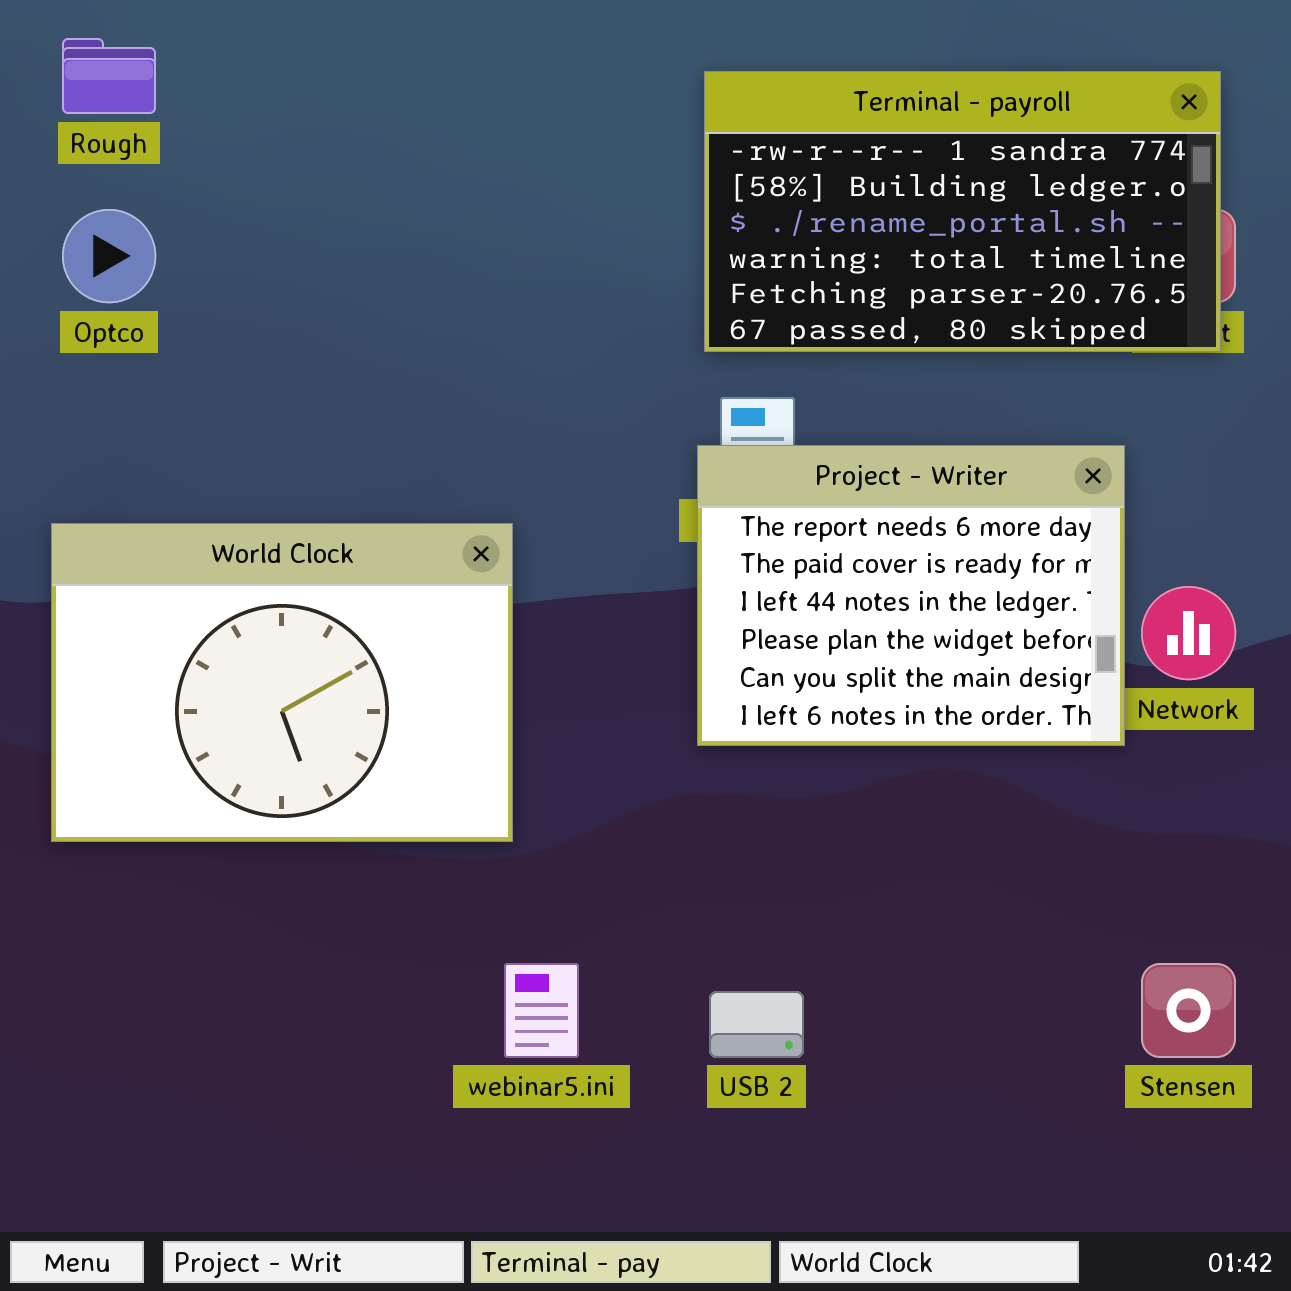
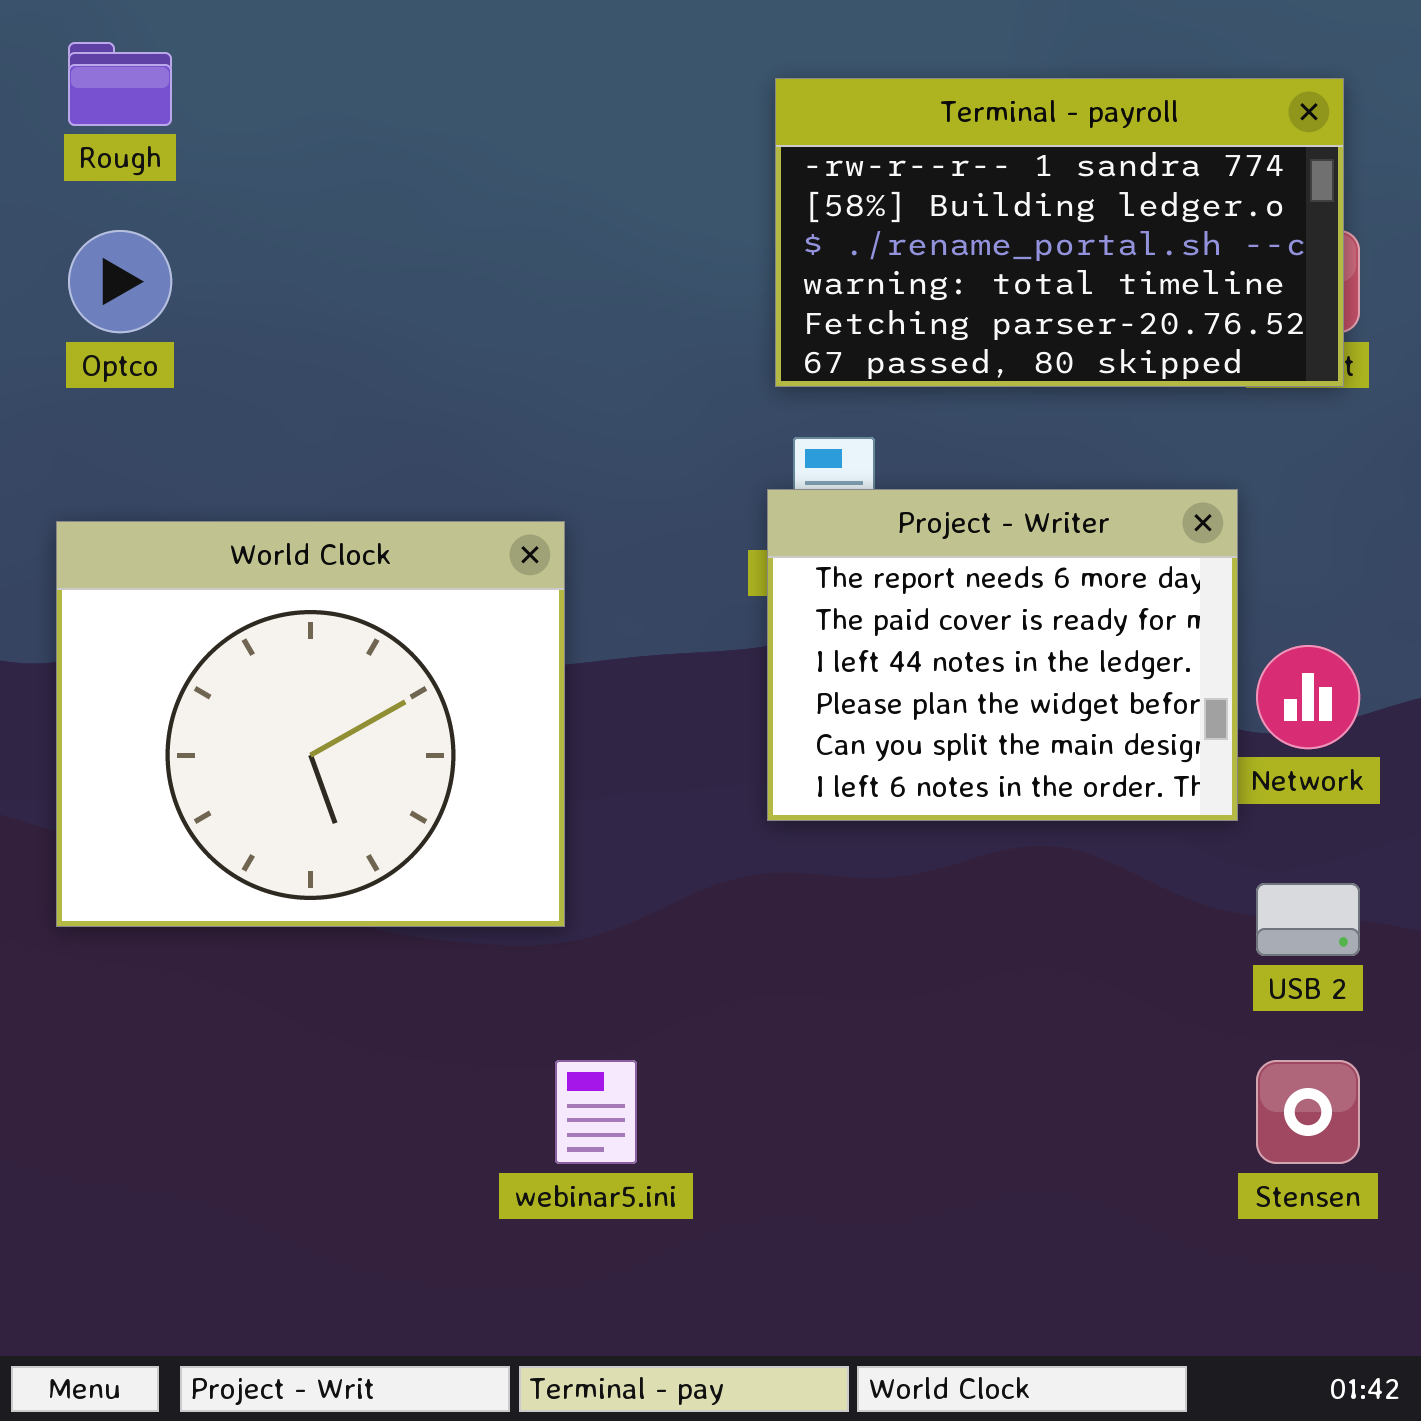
World Clock: [51,523,513,842] -> [56,521,565,927], resized
USB 2: [709,991,804,1058] -> [1256,883,1360,956], moved

